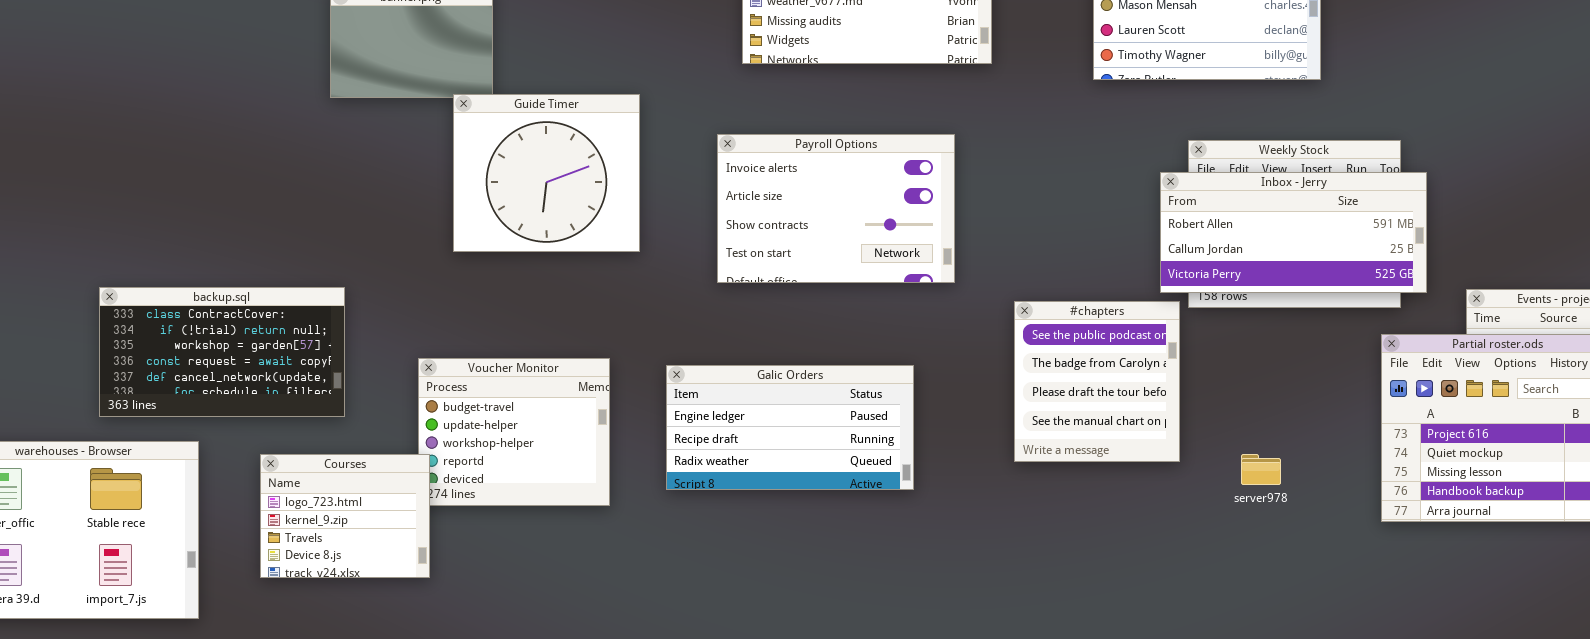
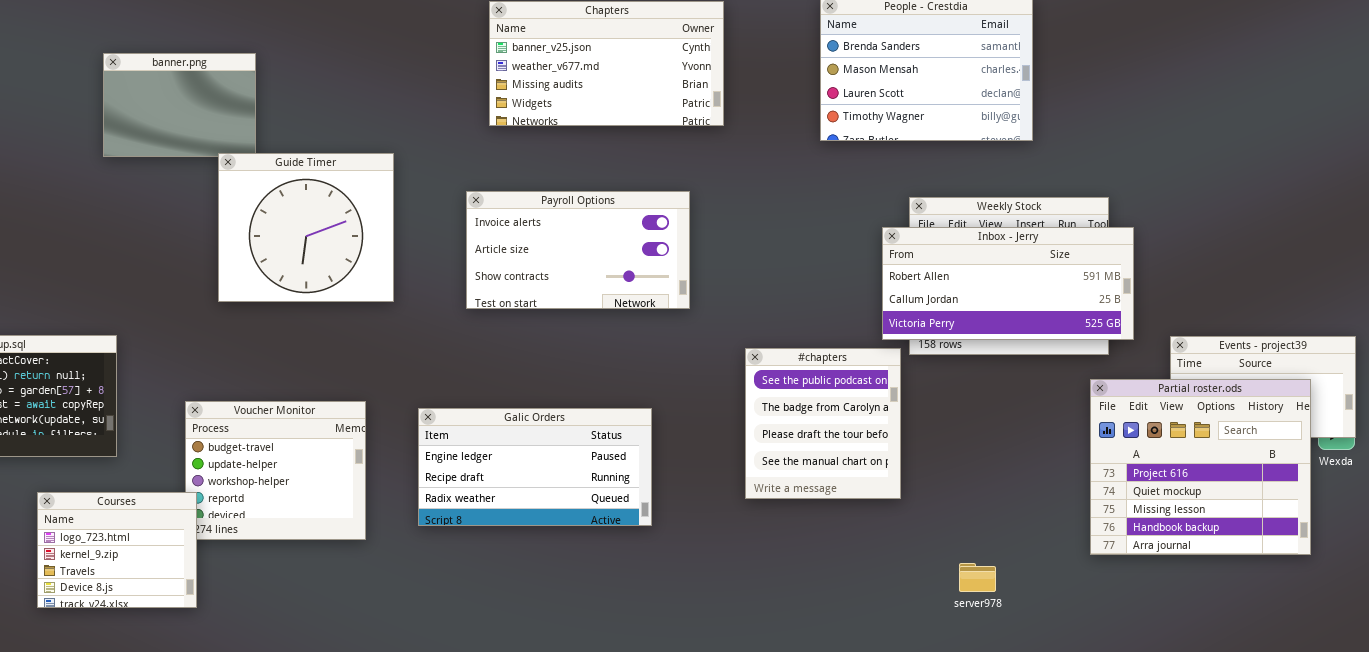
Payroll Options: [717,134,955,283] -> [466,191,690,309], resized
server978: [1241,454,1281,485] -> [959,563,996,592], moved

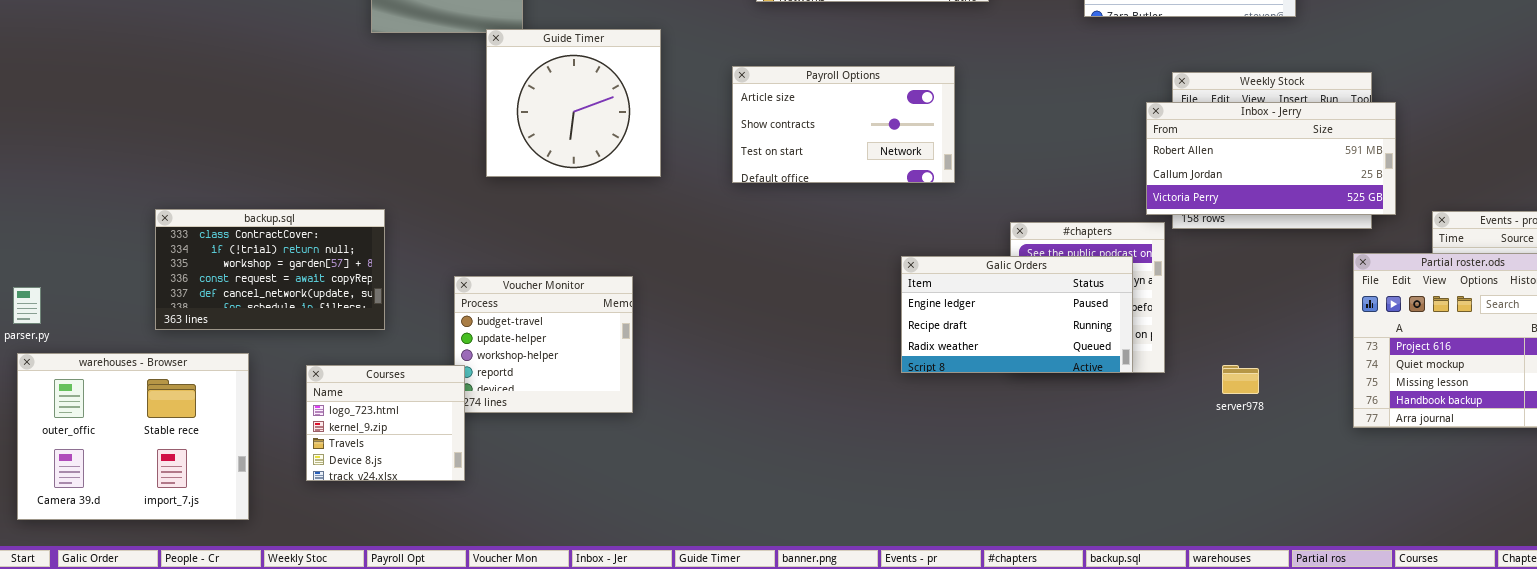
Payroll Options: [466,191,690,309] -> [732,66,955,183], scrolled down 1 row
Galic Orders: [418,408,652,526] -> [901,256,1133,373], moved
server978: [959,563,996,592] -> [1222,365,1259,394], moved

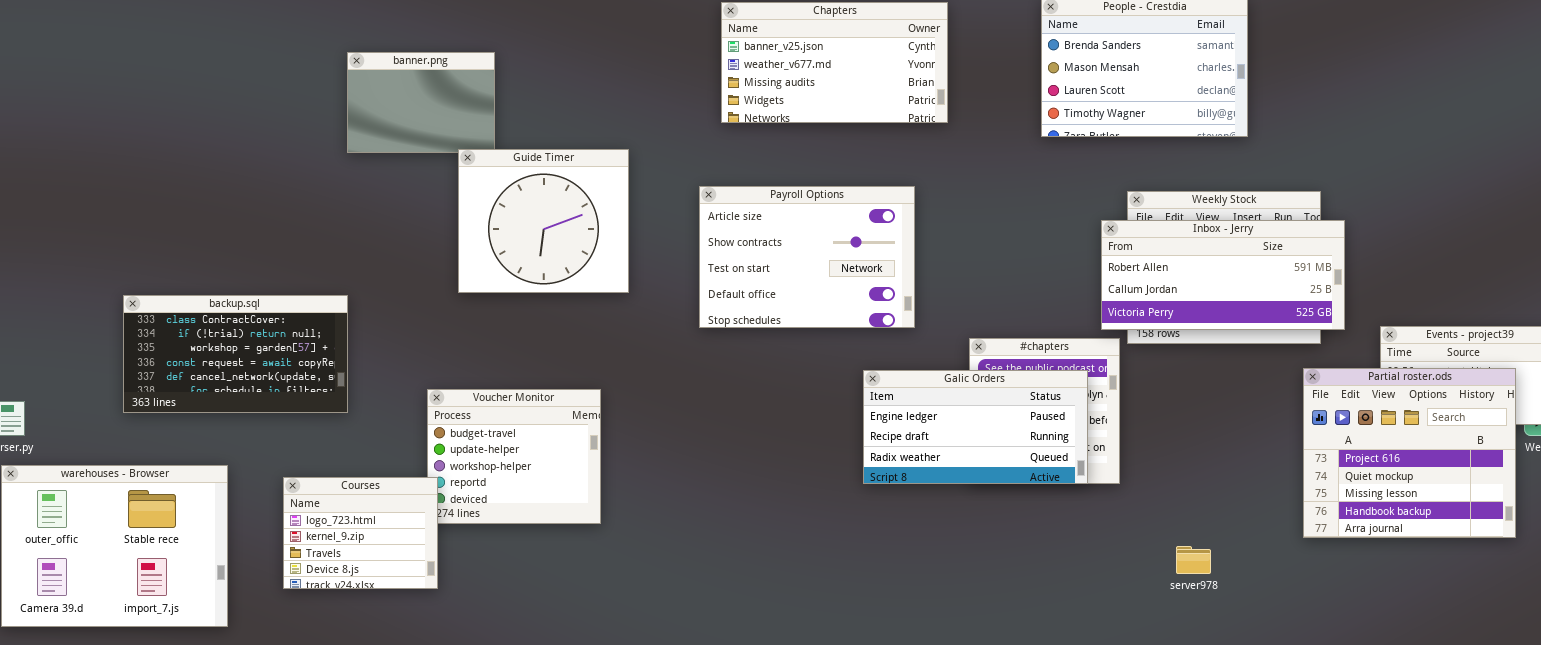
Payroll Options: [732,66,955,183] -> [699,186,915,328], resized
backup.sql: [155,209,385,330] -> [123,295,348,413], moved
server978: [1222,365,1259,394] -> [1176,546,1211,574], moved

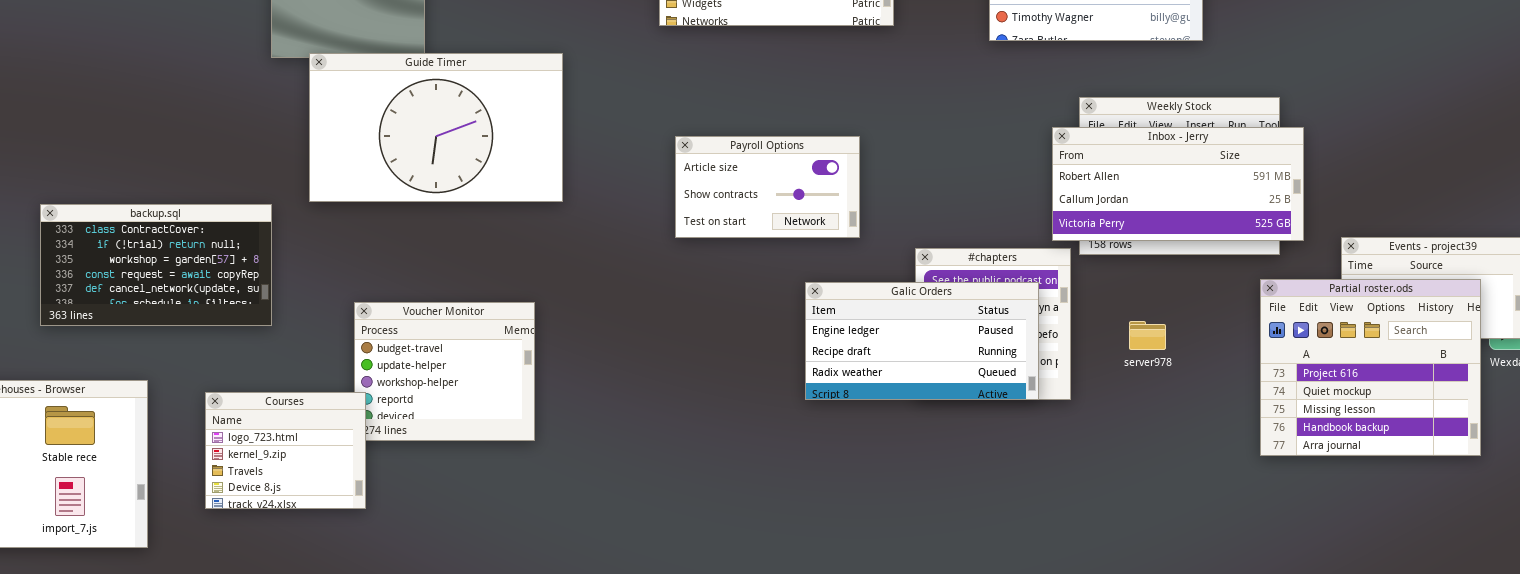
Guide Timer: [458,149,629,293] -> [309,53,563,202], resized
Payroll Options: [699,186,915,328] -> [675,136,860,238], resized
server978: [1176,546,1211,574] -> [1129,321,1166,350], moved

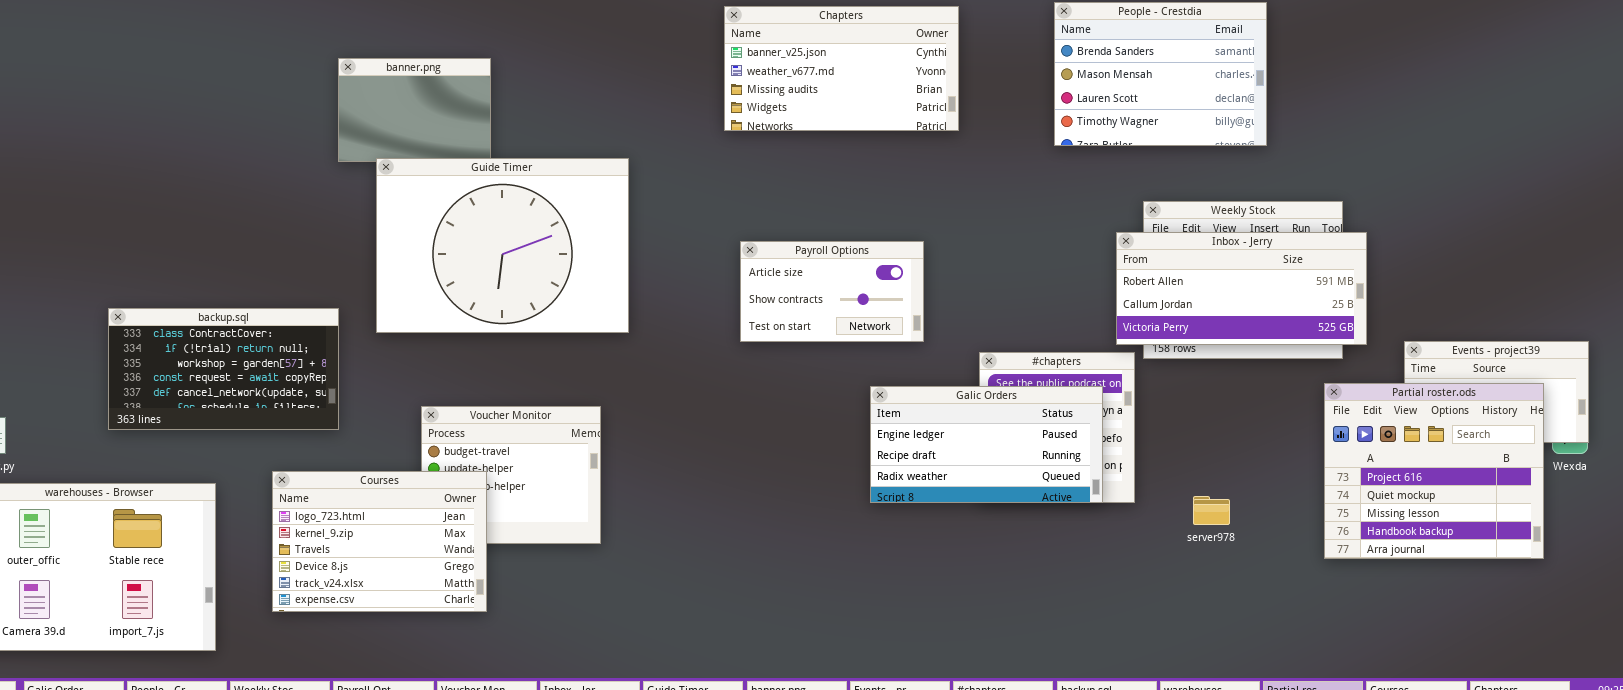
Guide Timer: [309,53,563,202] -> [376,158,629,333], resized
server978: [1129,321,1166,350] -> [1193,496,1230,525], moved
Courses: [205,392,366,509] -> [272,471,487,612], resized

